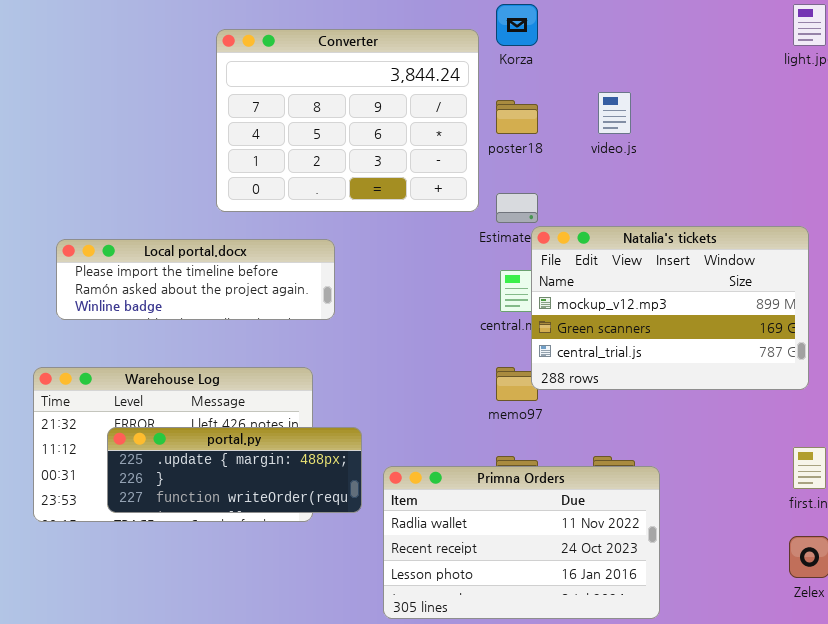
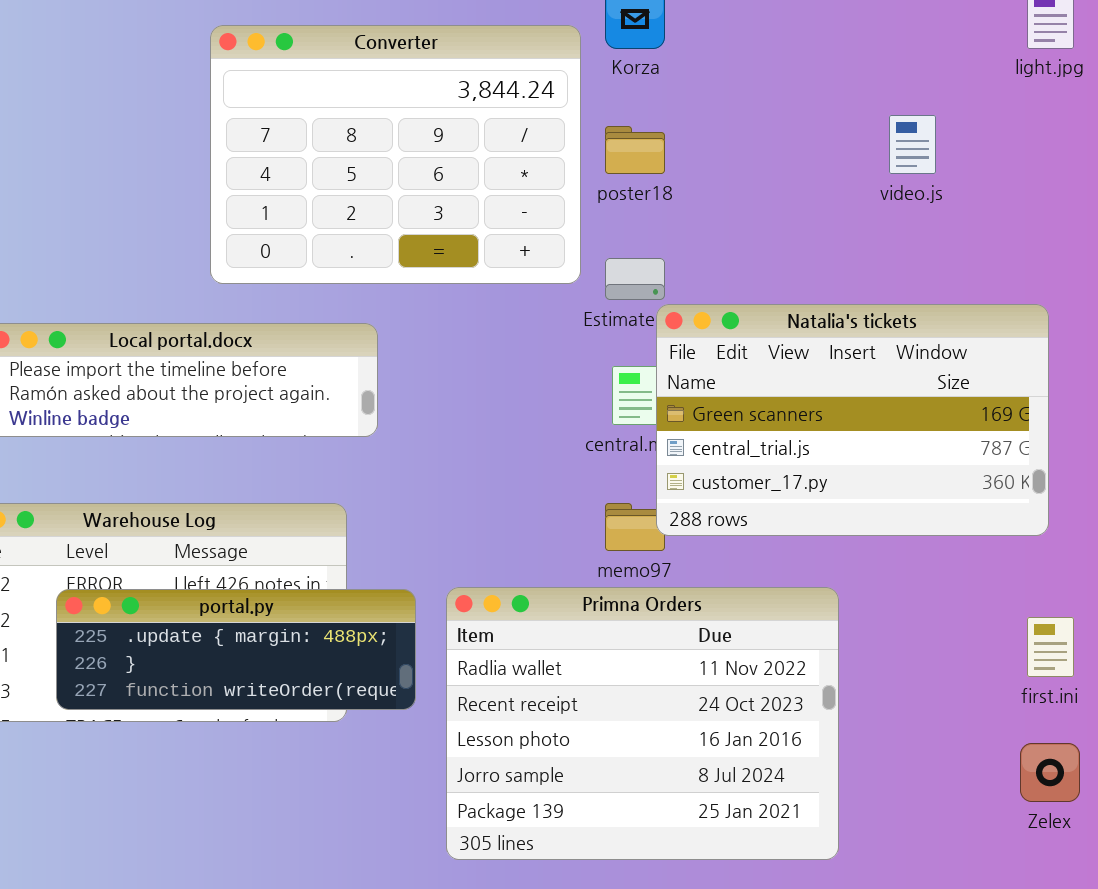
video.js: [598,92,631,134] -> [889,115,936,174], moved
Natalia's tickets: [531,226,809,390] -> [656,304,1049,536], scrolled down 1 row
Primna Orders: [383,466,660,619] -> [446,587,839,860], resized

